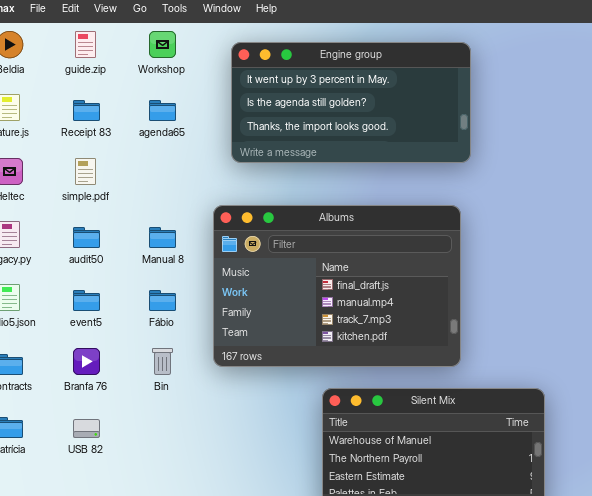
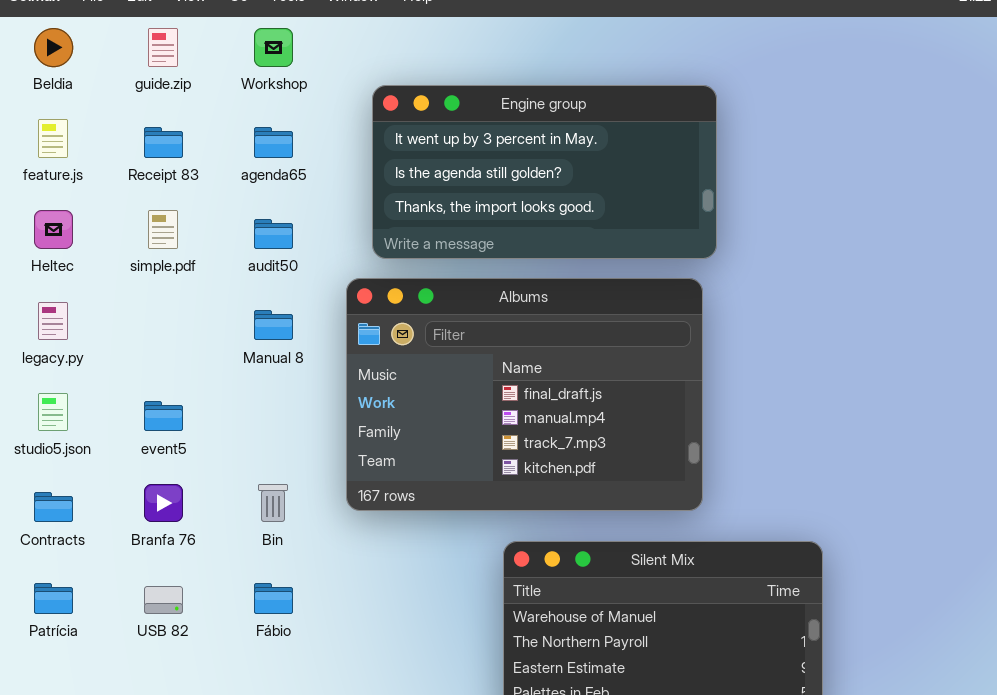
Engine group: [231,42,471,163] -> [372,85,717,259], moved
audit50: [73,227,100,248] -> [254,219,293,249], moved
Fábio: [149,290,176,311] -> [254,583,293,614], moved

